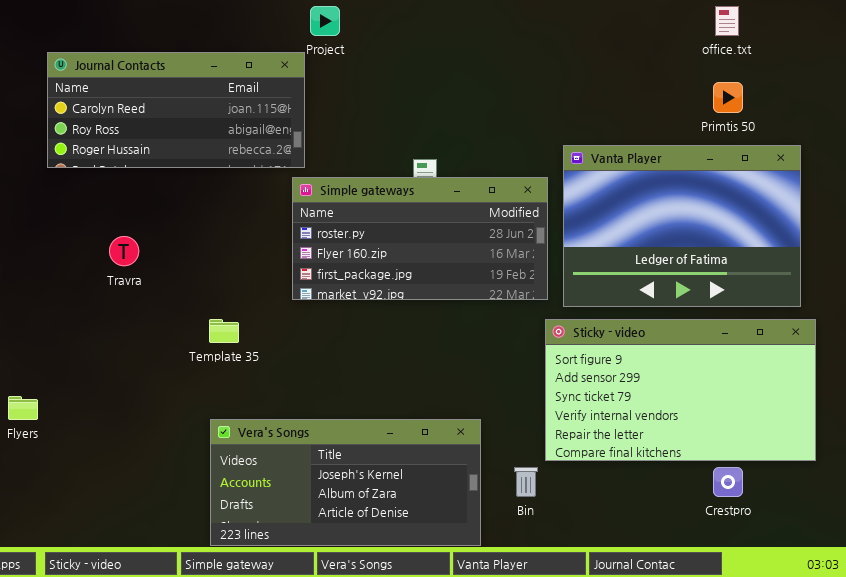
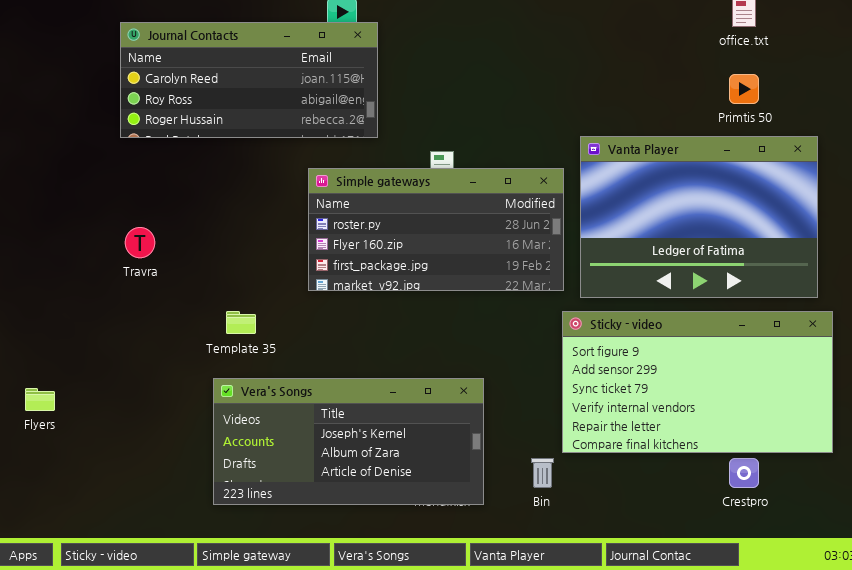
Journal Contacts: [47,52,305,168] -> [120,22,378,138], moved
Vera's Songs: [210,419,481,546] -> [213,378,484,505], moved

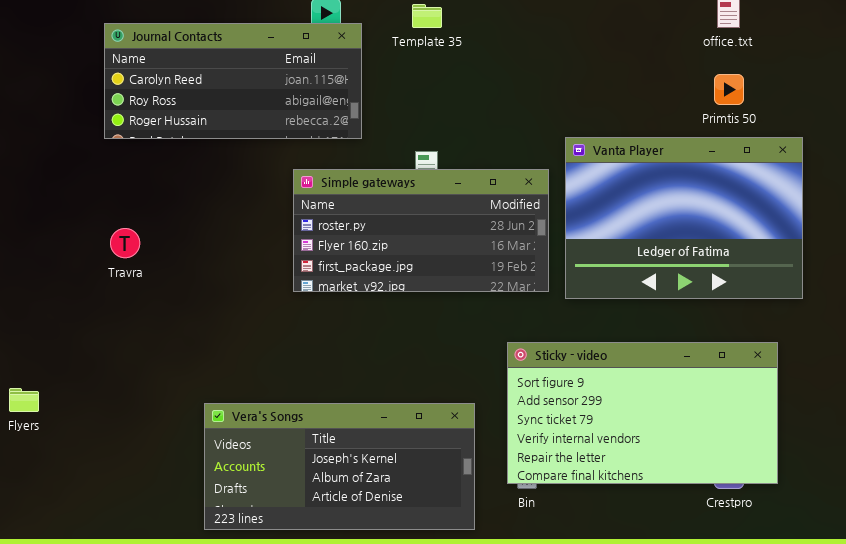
Template 35: [226,311,256,334] -> [412,4,442,28], moved
Sticky - video: [562,311,833,453] -> [507,342,778,484], moved
Vera's Songs: [213,378,484,505] -> [204,403,475,530], moved

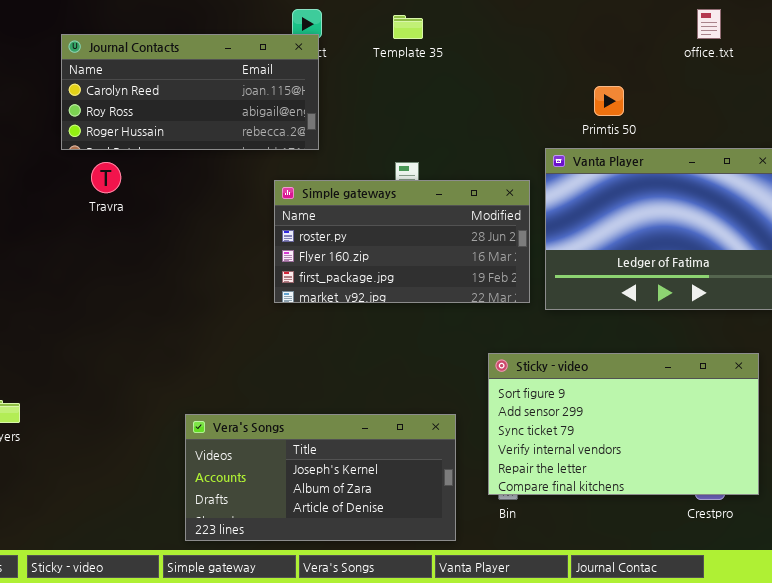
Journal Contacts: [104,23,362,139] -> [61,34,319,150], moved
Primtis 50: [714,74,744,105] -> [594,86,624,116], moved
Travra: [110,228,140,258] -> [91,162,121,193], moved

